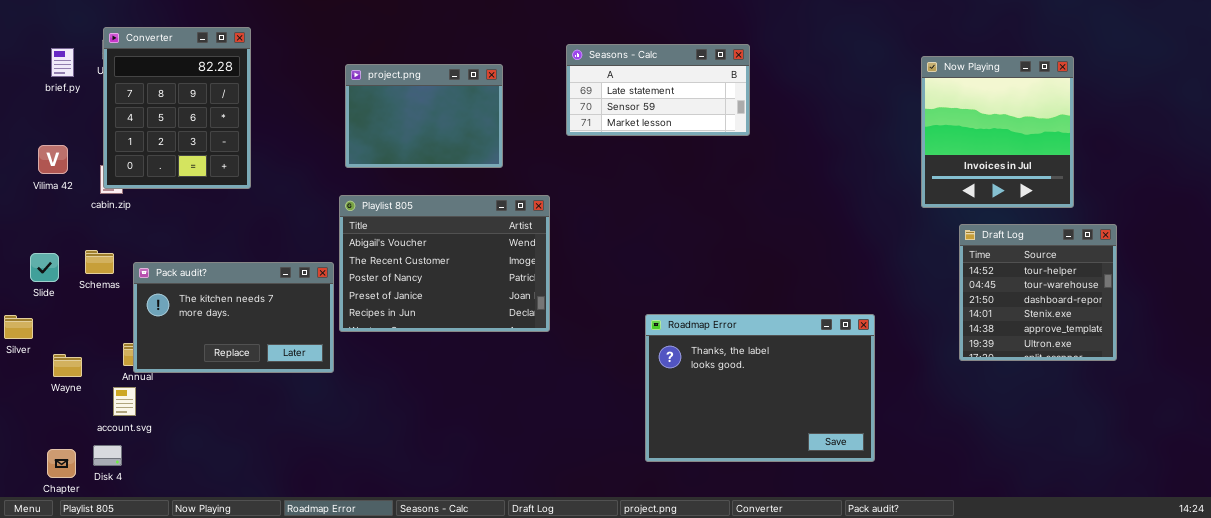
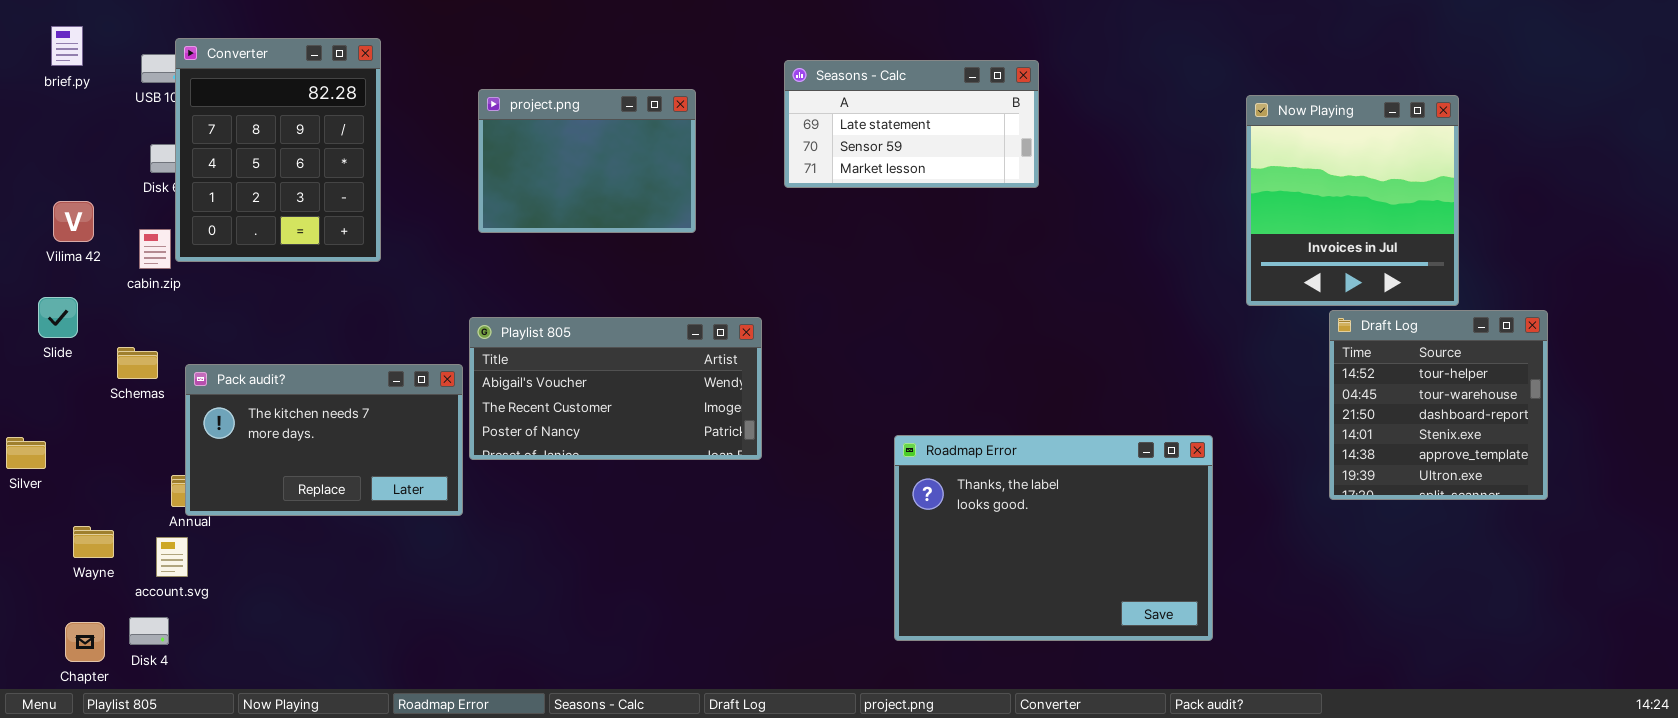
Converter: [103,27,251,189] -> [175,38,381,262], moved
brief.py: [51,48,74,77] -> [51,26,83,66], moved
Now Playing: [921,56,1074,208] -> [1246,95,1459,306], moved
Playlist 805: [339,195,550,332] -> [469,317,762,460], resized
Slide: [30,253,59,282] -> [38,297,78,338], moved
Wayne: [53,354,82,377] -> [73,526,114,558], moved

